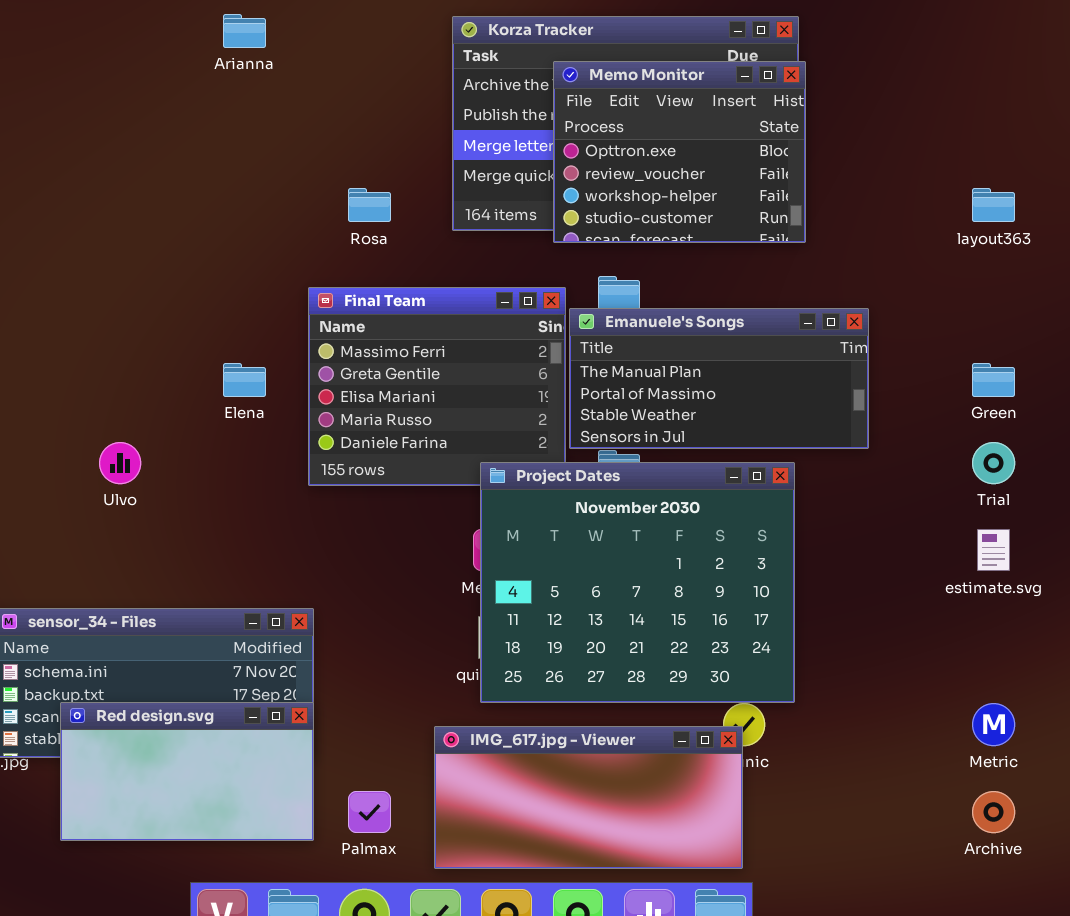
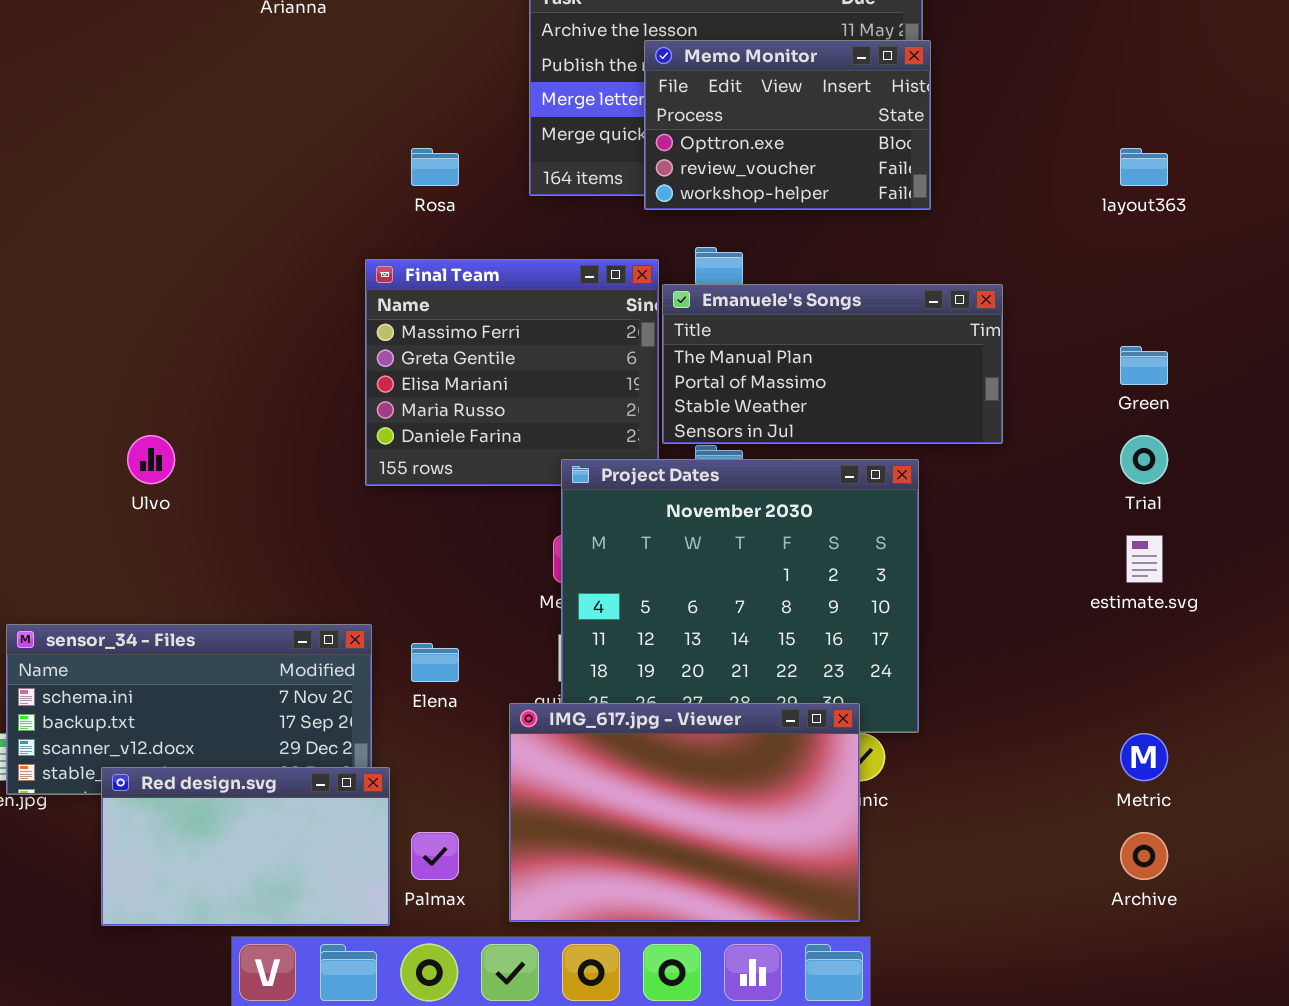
Memo Monitor: [553,61,806,243] -> [644,40,931,210], resized
Elena: [223,363,266,397] -> [411,643,459,682], moved
Red design.svg: [60,702,314,841] -> [101,767,390,926], moved
IMG_617.jpg - Viewer: [434,726,743,869] -> [509,703,860,922], resized

